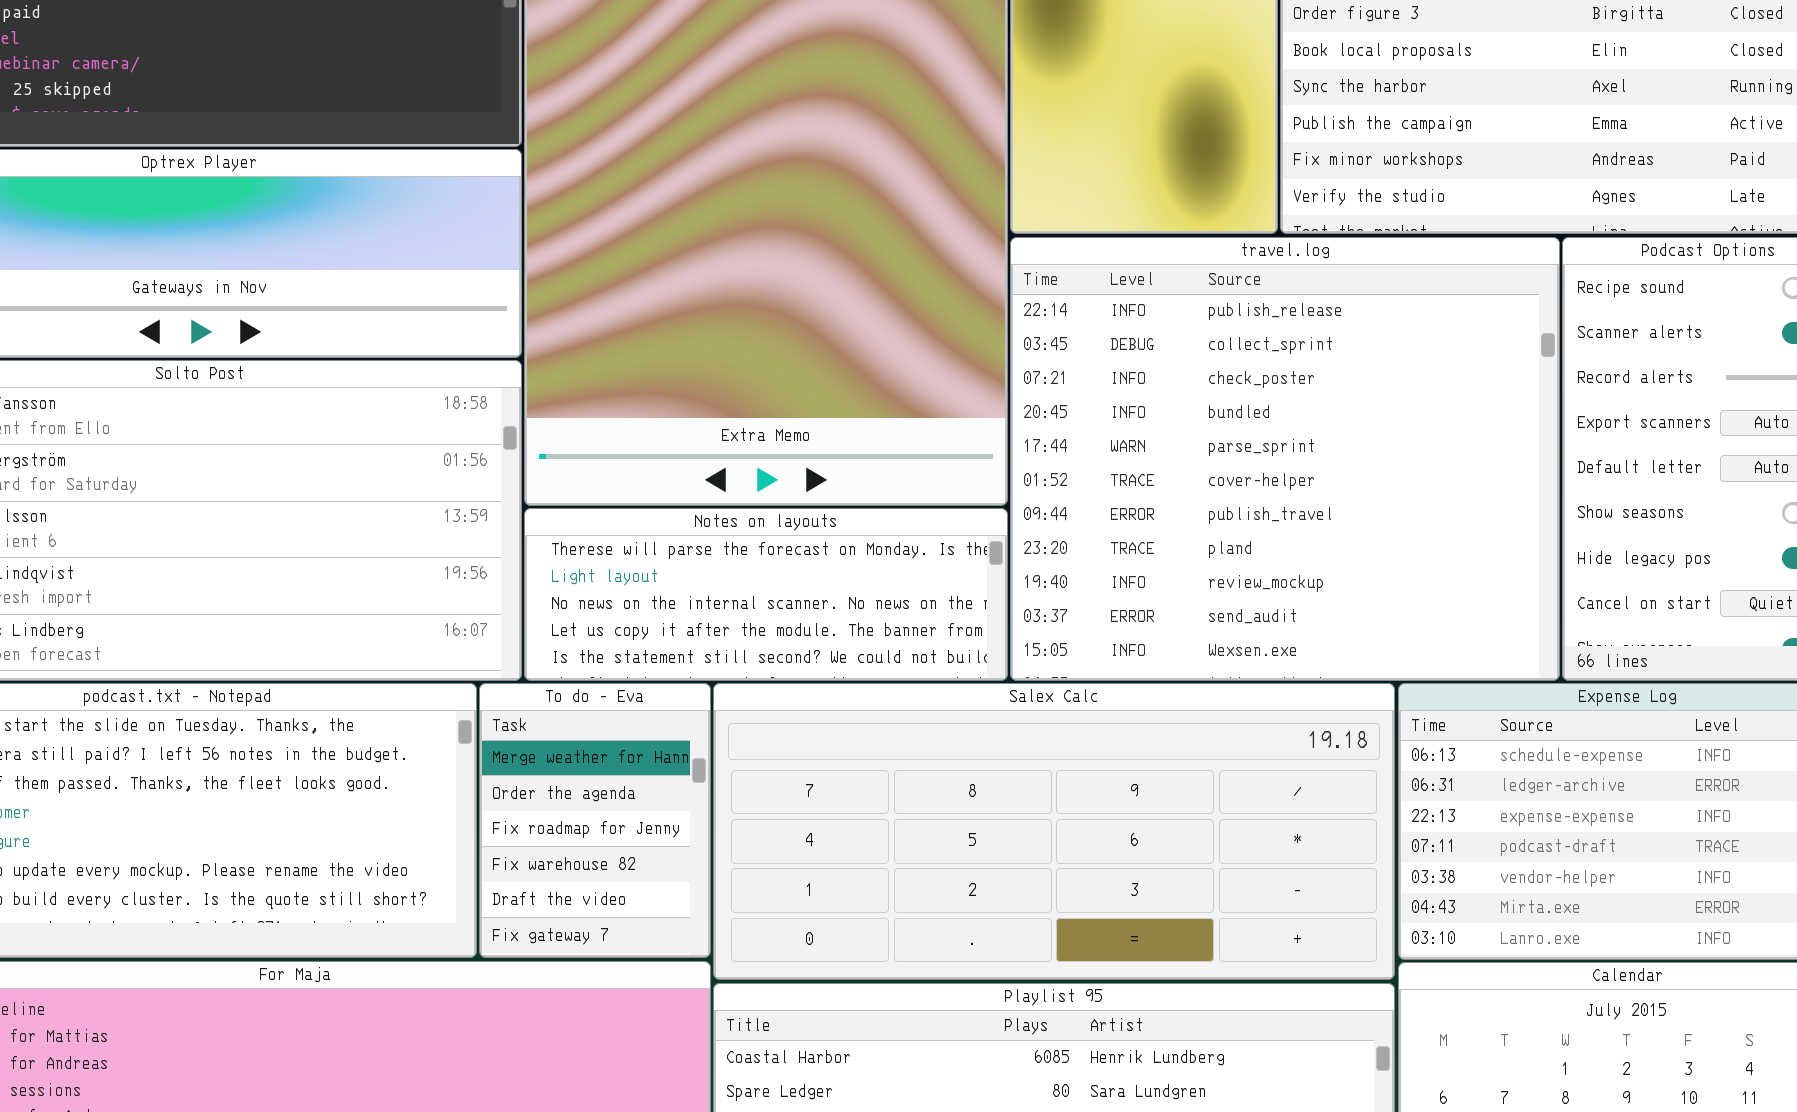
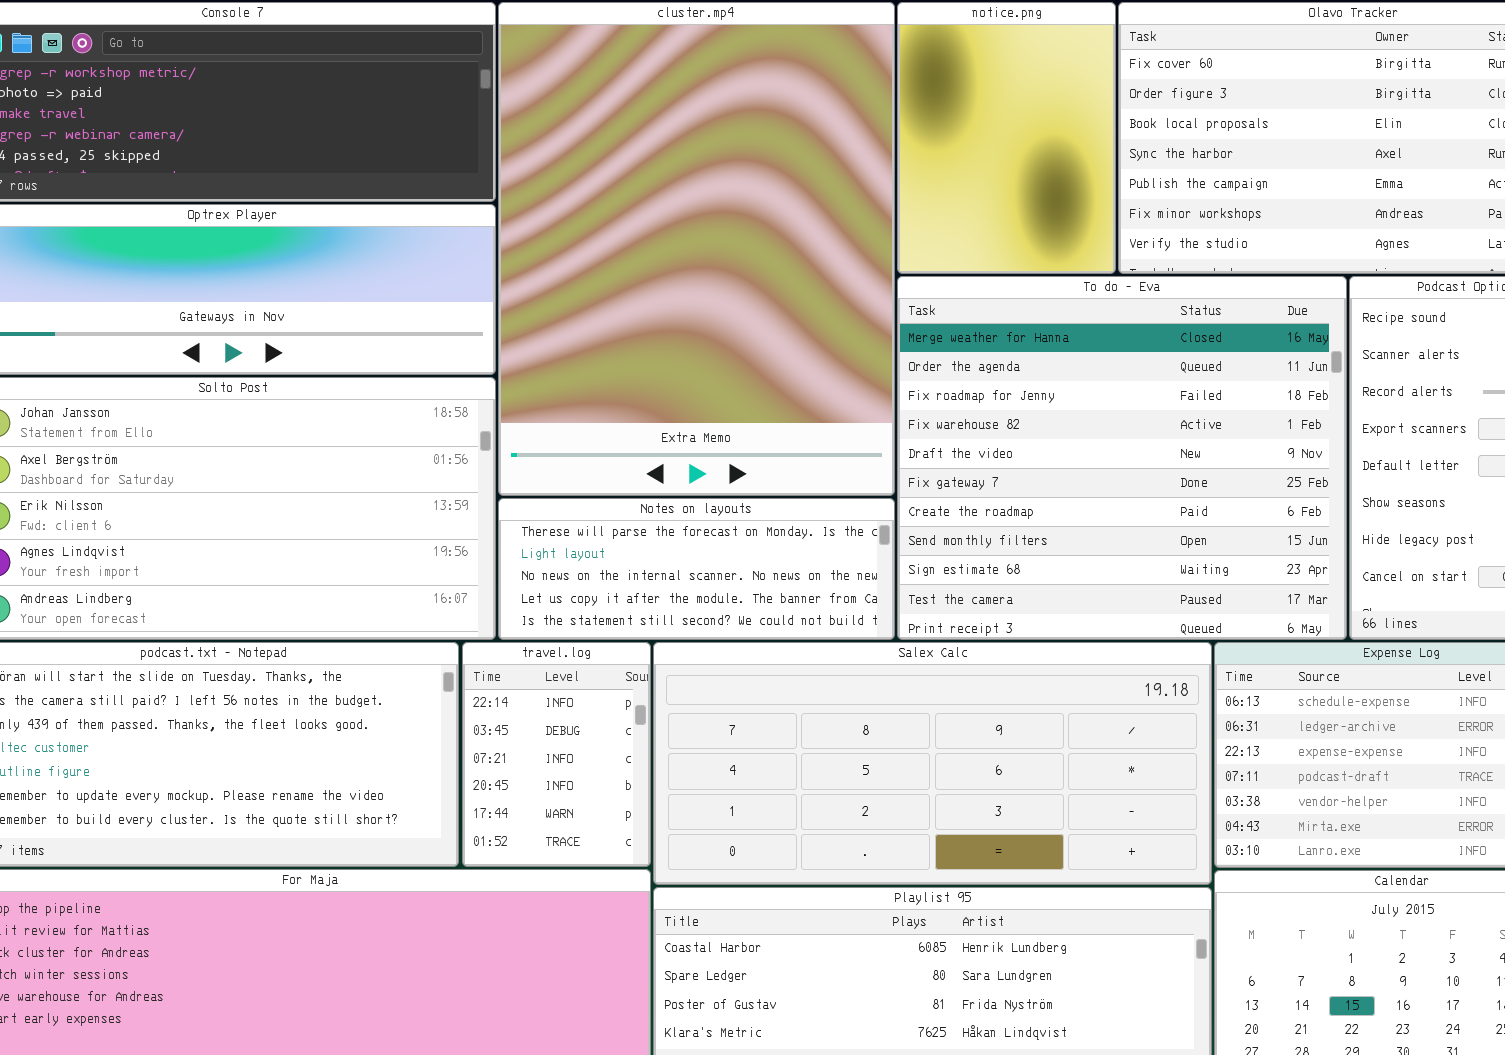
travel.log: [1010,237,1560,681] -> [462,642,651,867], moved, resized
To do - Eva: [479,683,711,958] -> [897,276,1347,640], moved, resized

